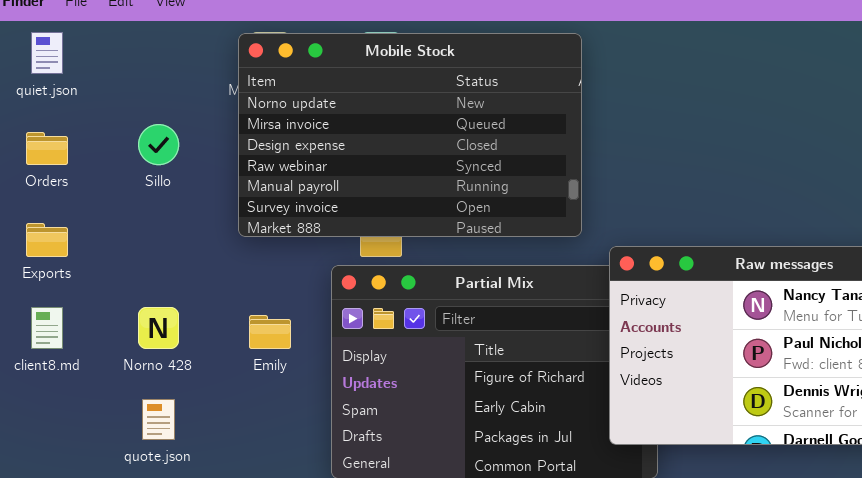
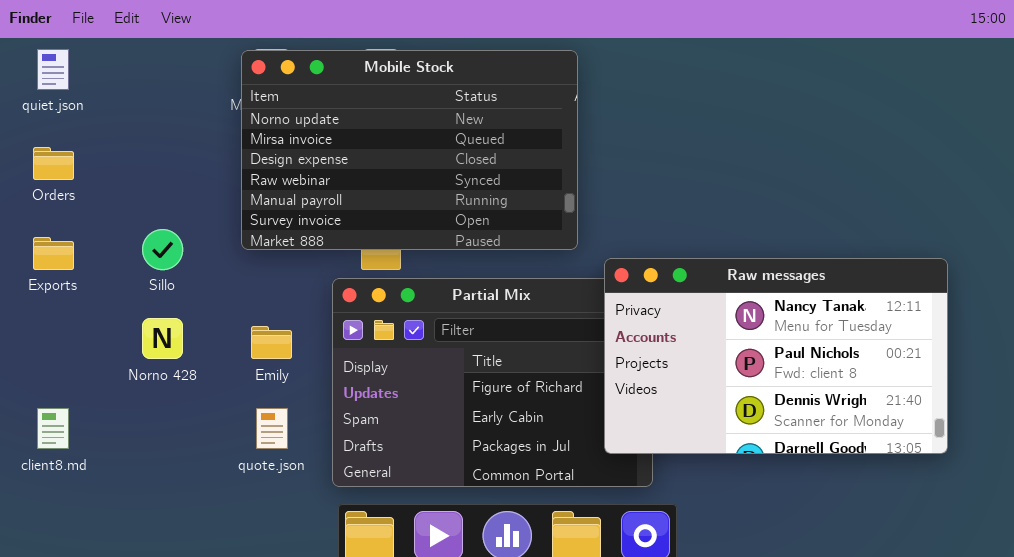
Sillo: [138,124,179,165] -> [142,229,183,270], moved
client8.md: [31,307,63,349] -> [37,408,69,449], moved
quote.json: [142,399,175,440] -> [256,408,288,449], moved

